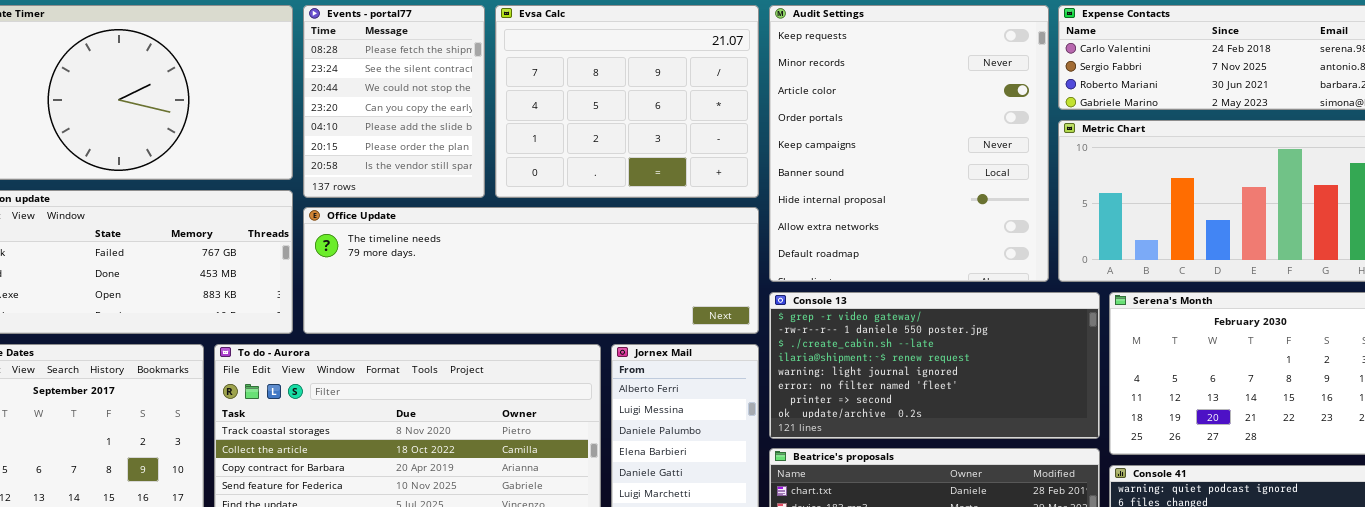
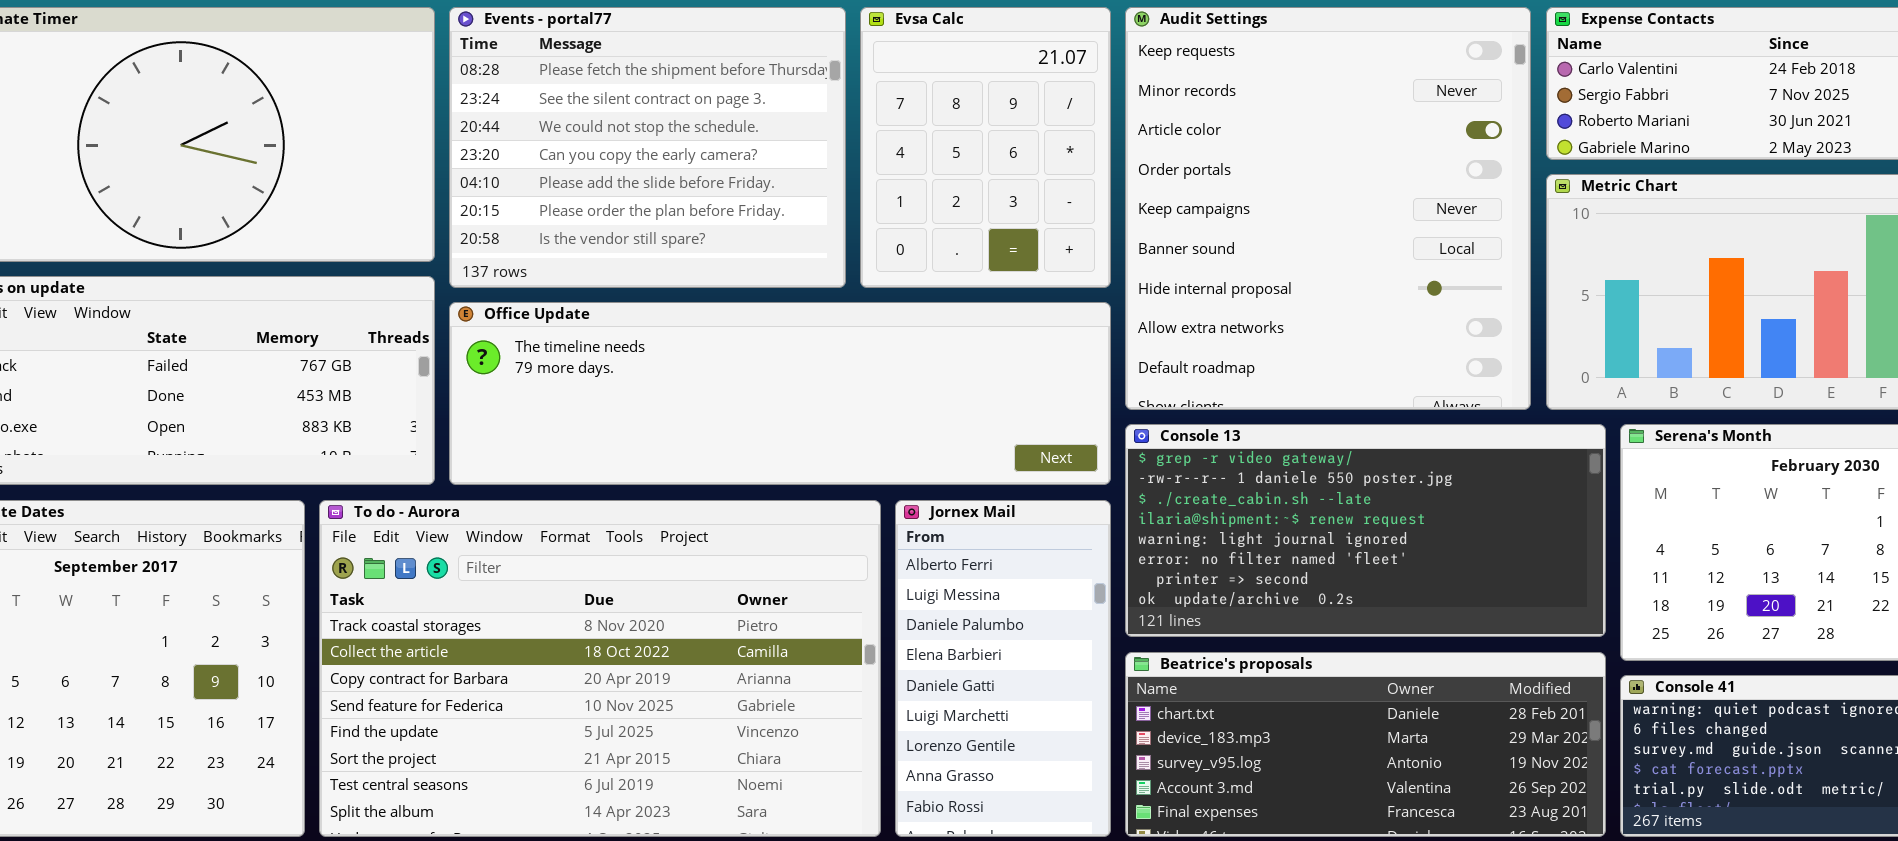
Events - portal77: [303,5,485,198] -> [449,7,846,288], resized
Evsa Calc: [495,5,759,198] -> [860,7,1111,288], resized

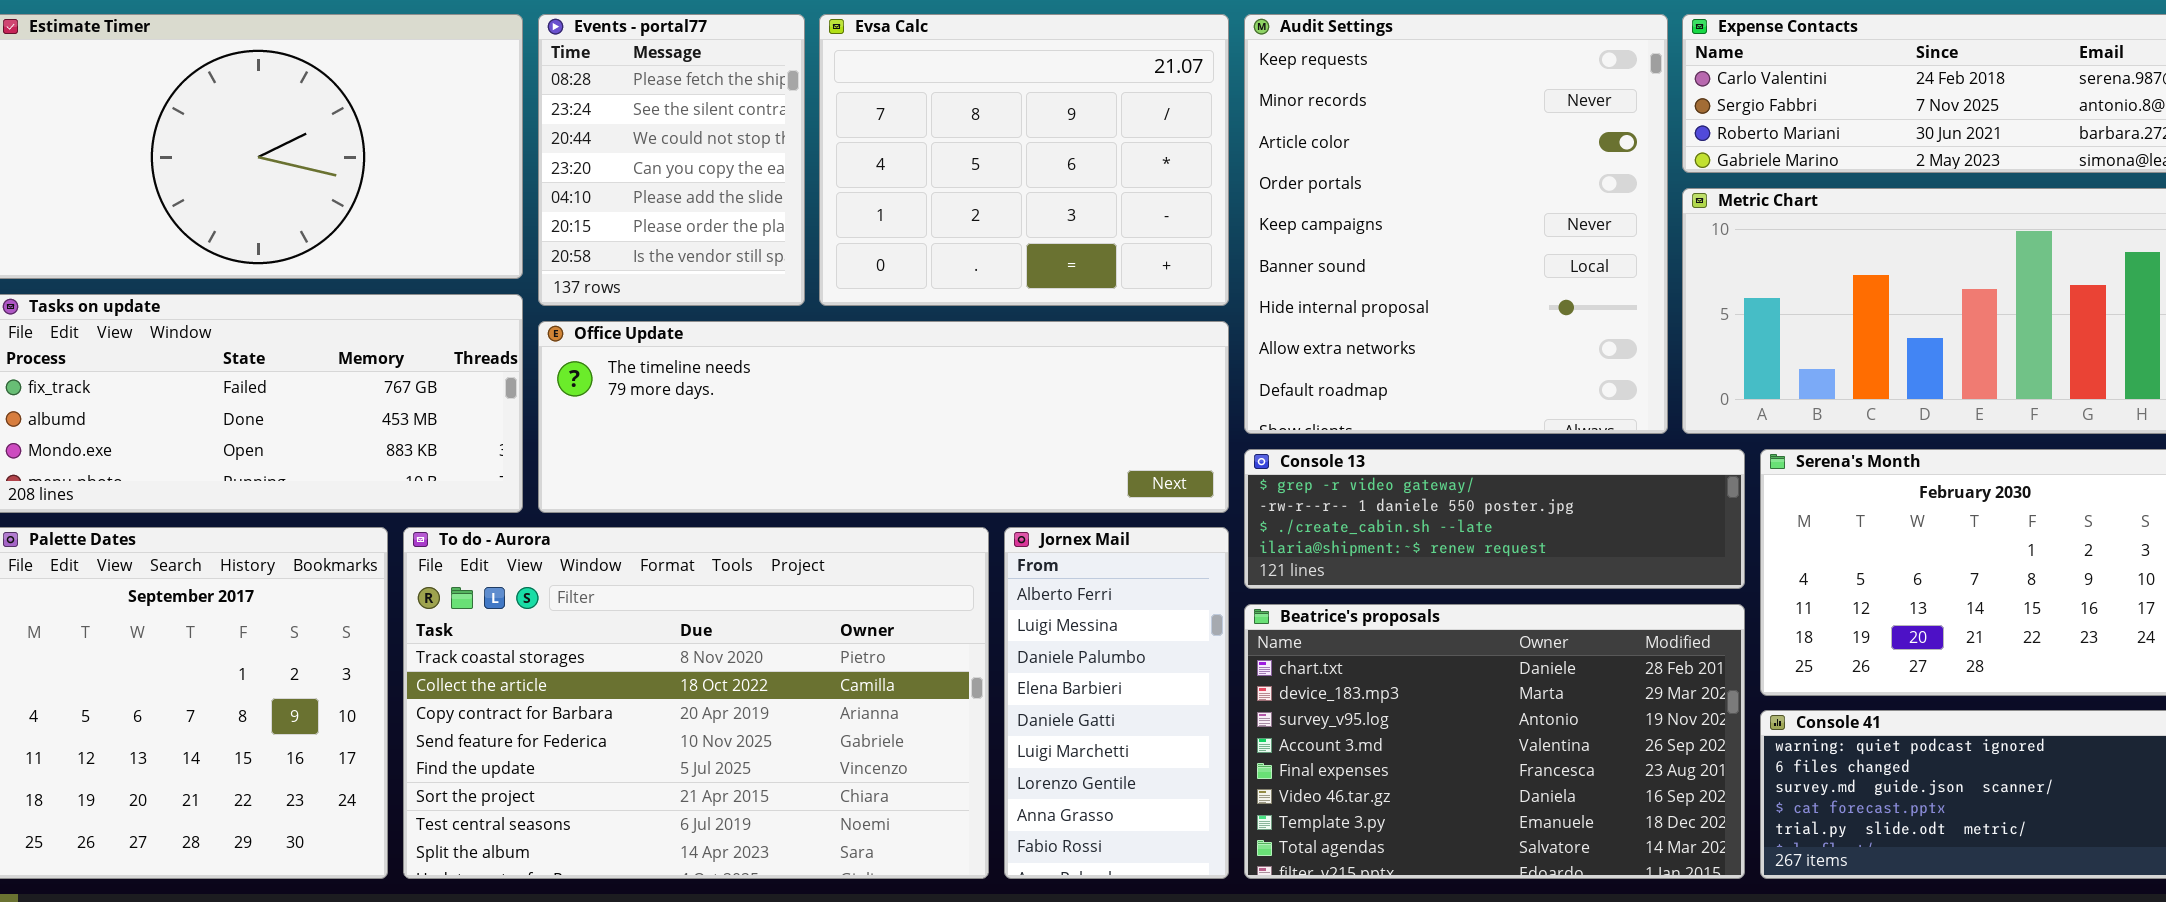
Events - portal77: [449,7,846,288] -> [538,14,805,306], resized
Evsa Calc: [860,7,1111,288] -> [819,14,1229,306], resized
Console 13: [1125,424,1606,637] -> [1244,449,1745,589], resized
Beatrice's proposals: [1125,652,1606,837] -> [1244,604,1745,879], resized

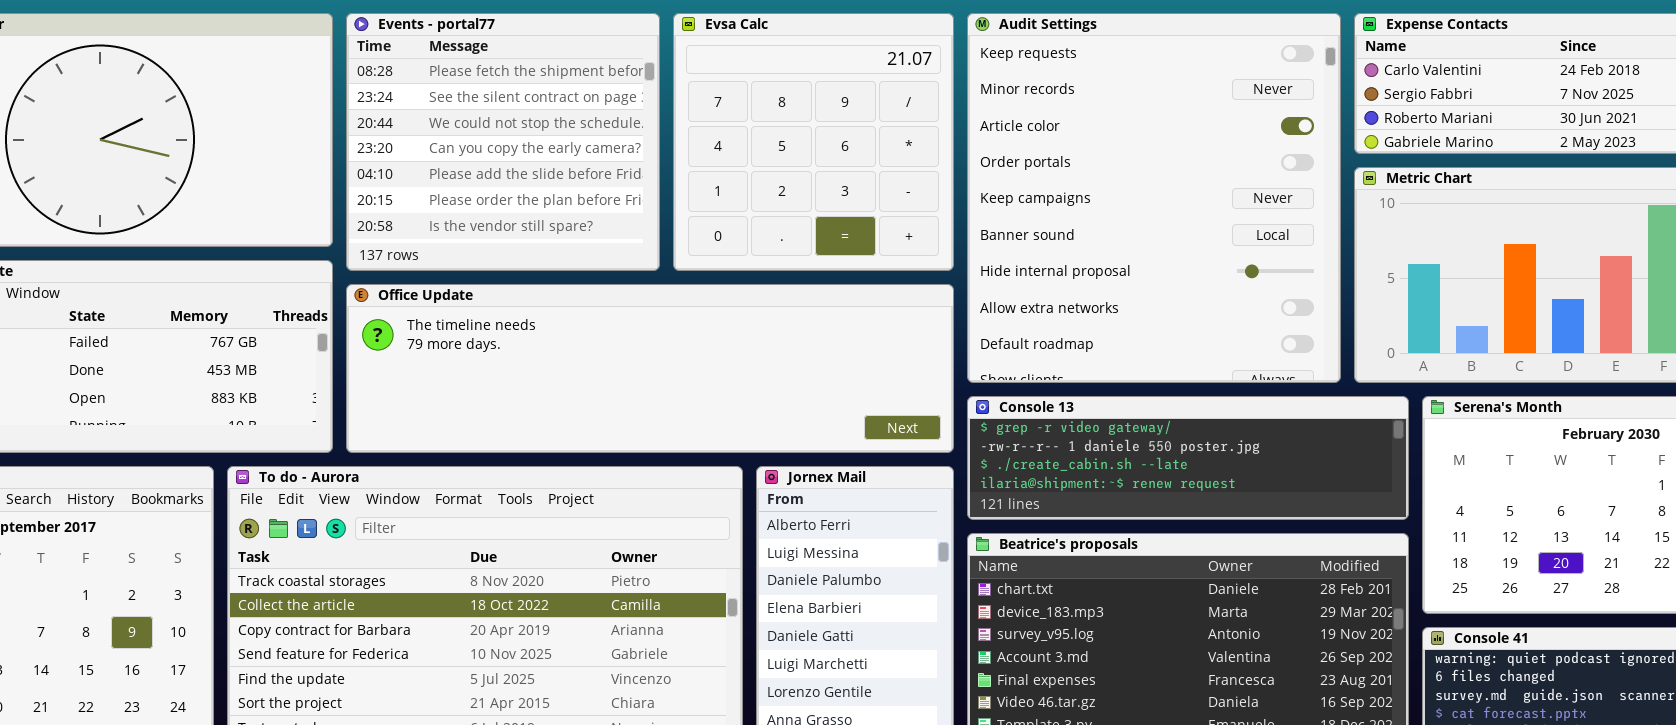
Events - portal77: [538,14,805,306] -> [346,13,660,271], resized
Evsa Calc: [819,14,1229,306] -> [673,13,954,271], resized

